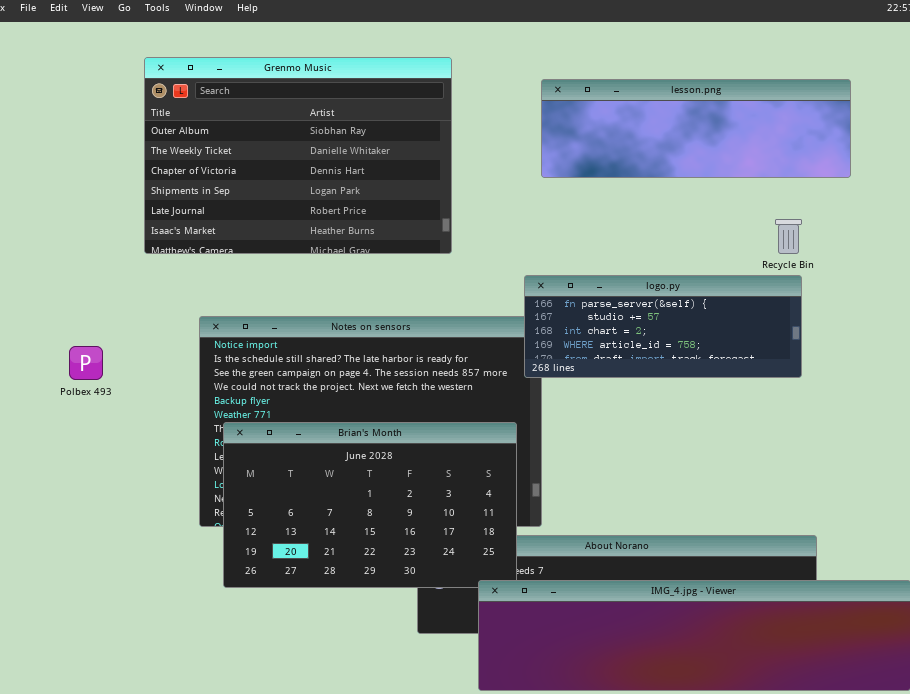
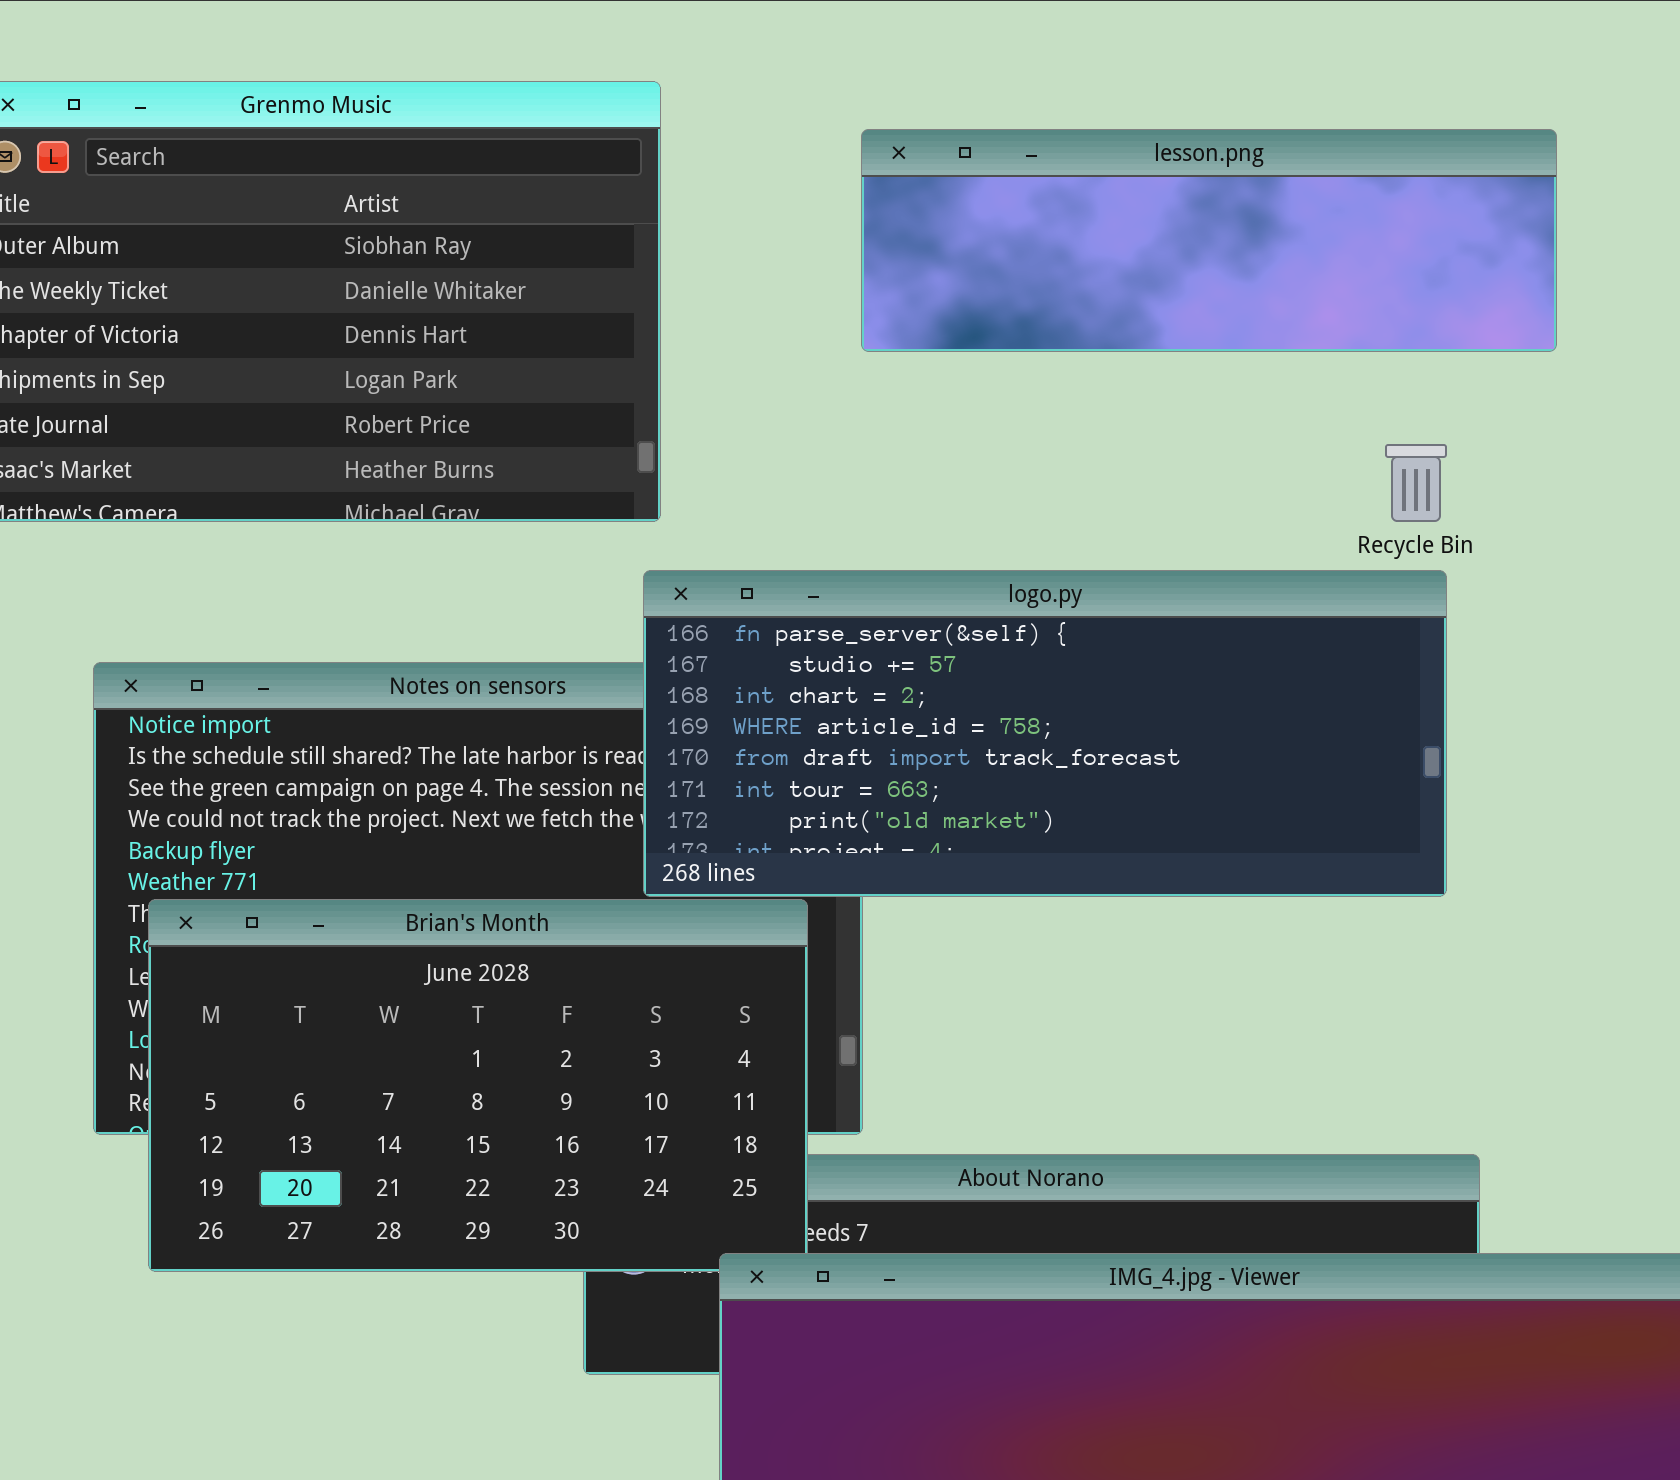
logo.py: [524,275,802,378] -> [643,570,1447,897], resized

